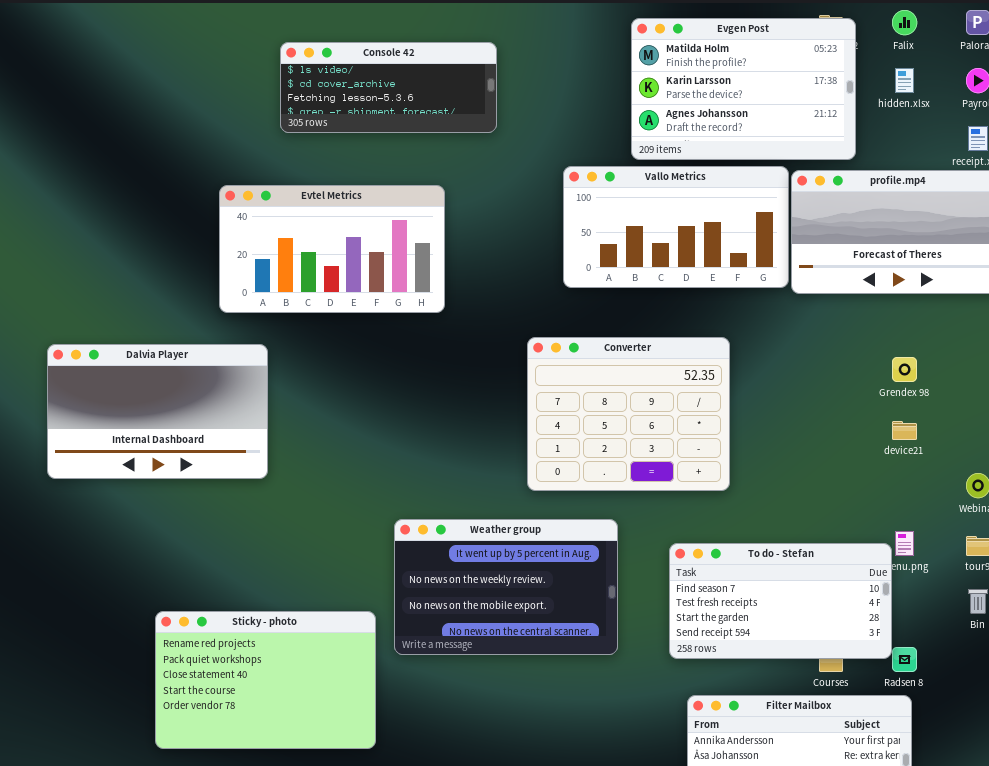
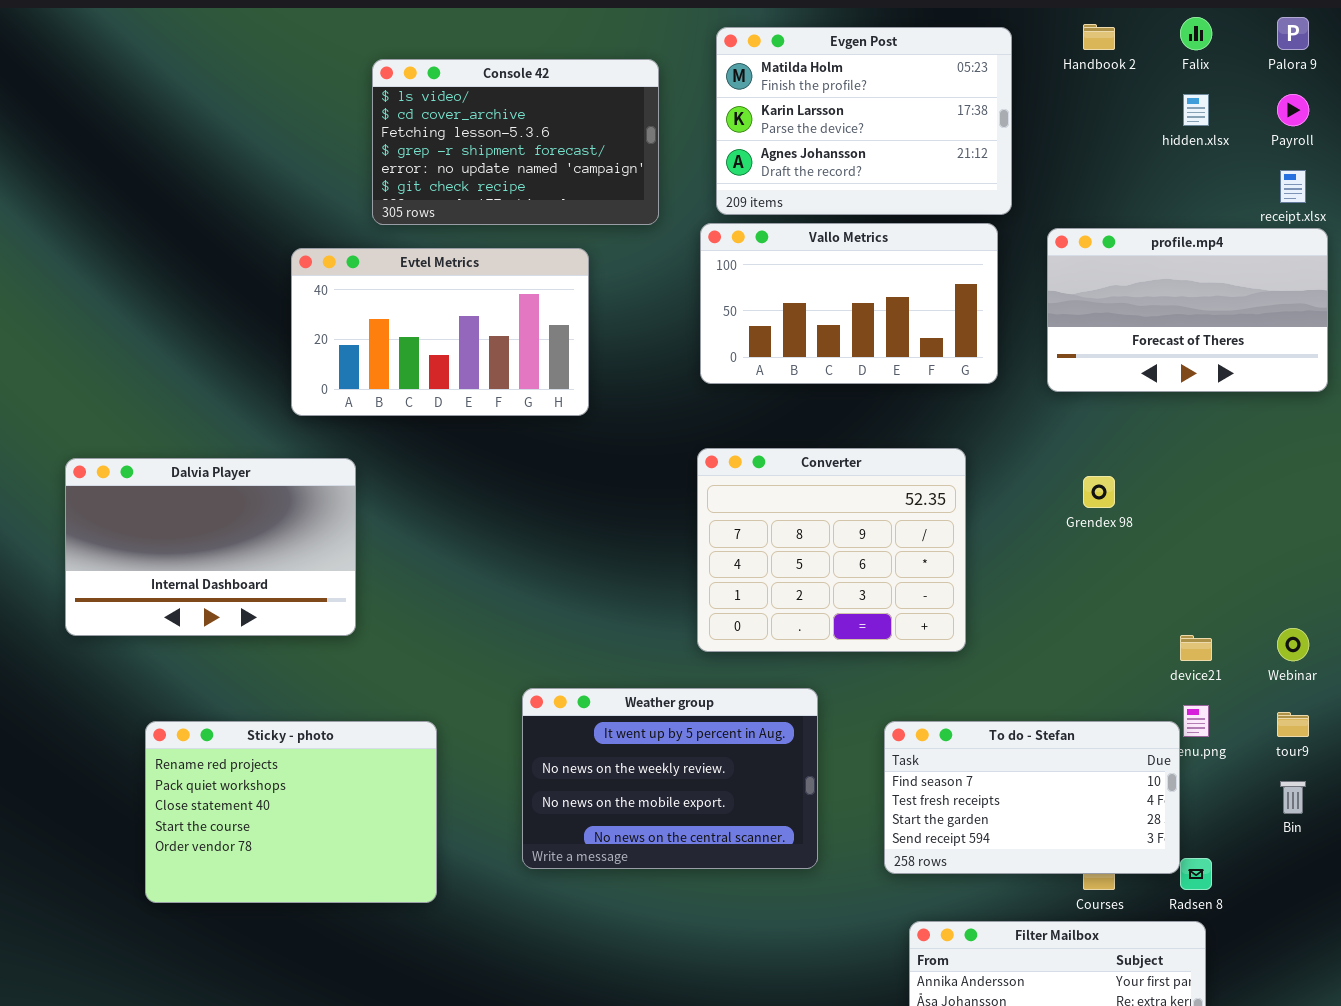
Evgen Post: [631,18,856,160] -> [716,27,1012,215], moved
Console 42: [280,42,497,133] -> [372,59,659,225], resized
Vallo Metrics: [563,166,789,288] -> [700,223,998,384], moved
Grendex 98: [892,357,917,382] -> [1083,476,1115,508], moved
device21: [892,421,917,440] -> [1180,635,1212,661], moved
Sticky - photo: [155,611,376,749] -> [145,721,437,903], moved

